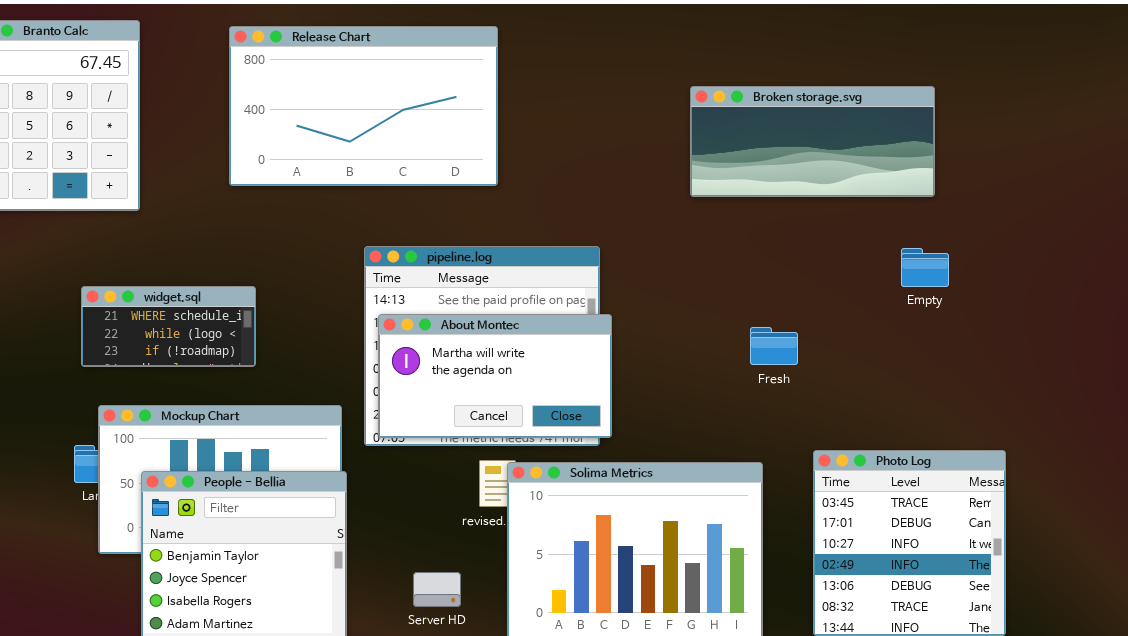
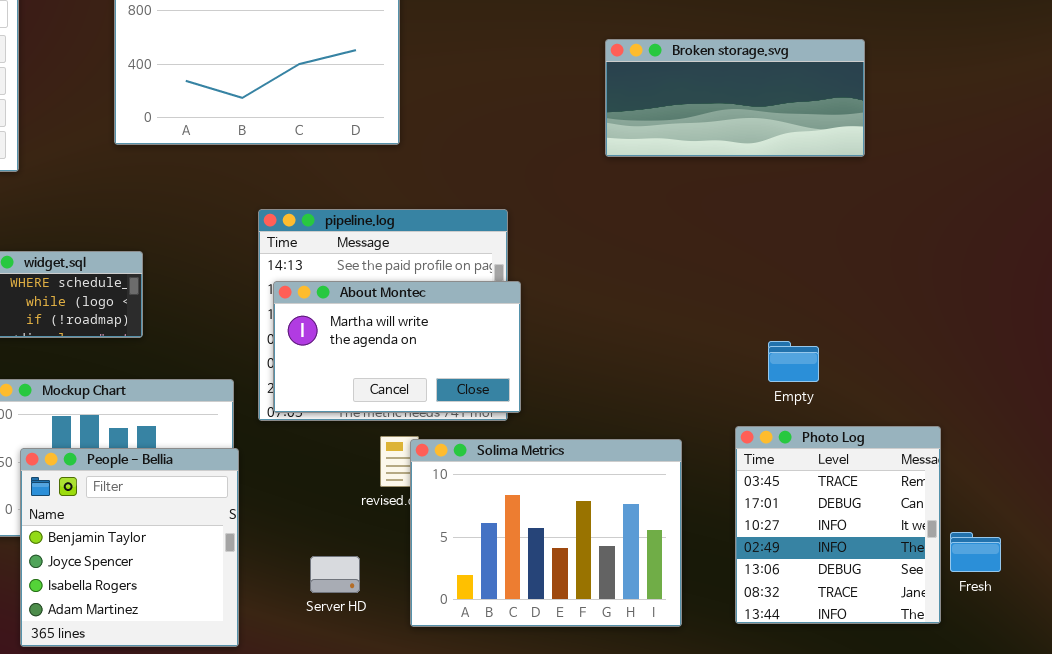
Empty: [901,248,949,287] -> [768,341,819,382], moved
Fresh: [750,327,798,365] -> [950,532,1001,572], moved

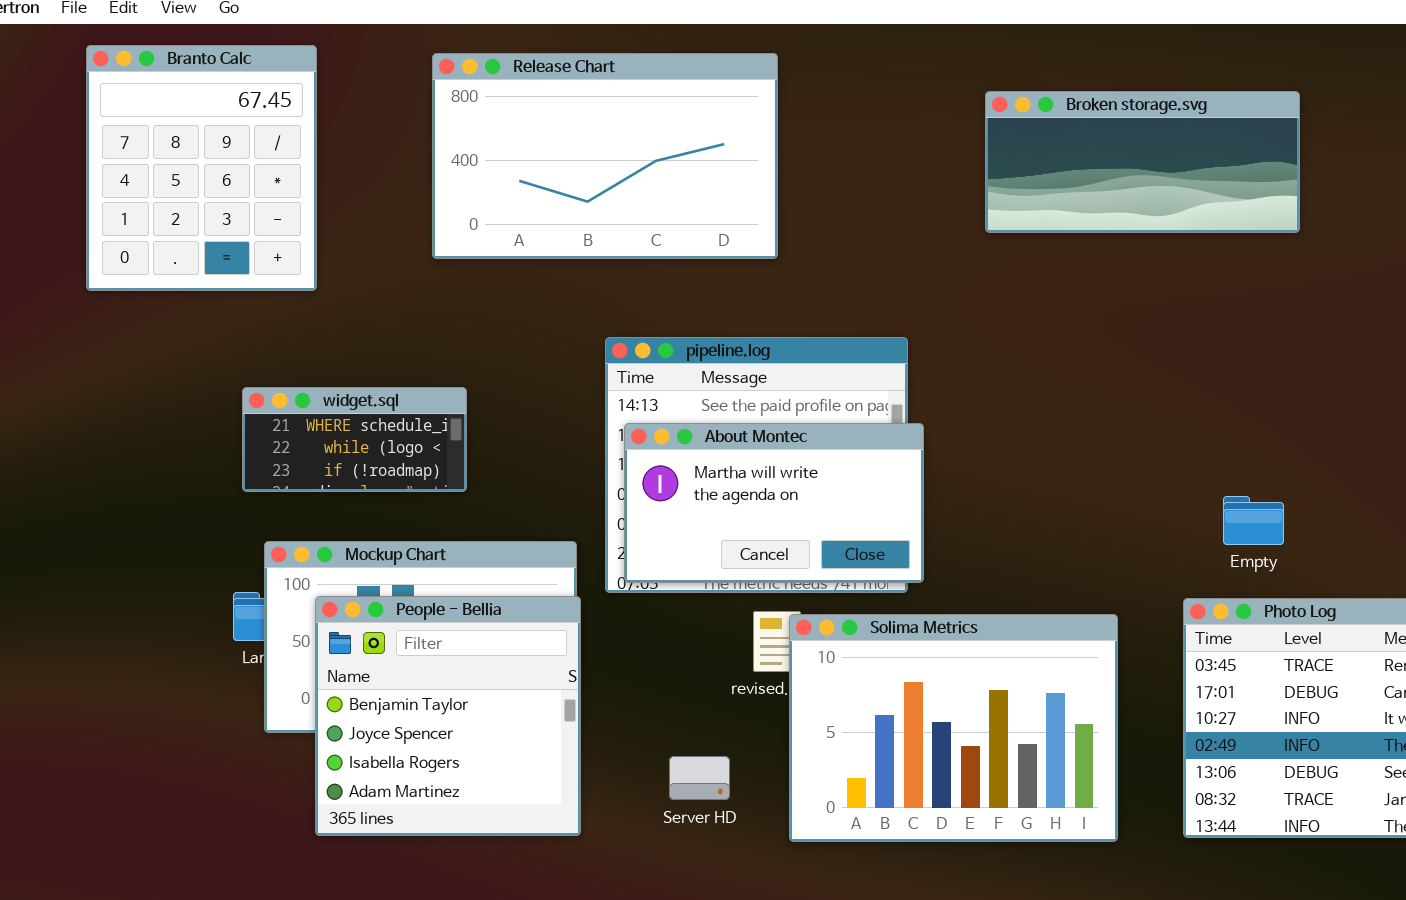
Broken storage.svg: [605,39,865,157] -> [985,91,1300,233], moved
People - Bellia: [20,448,239,647] -> [315,596,581,836], moved

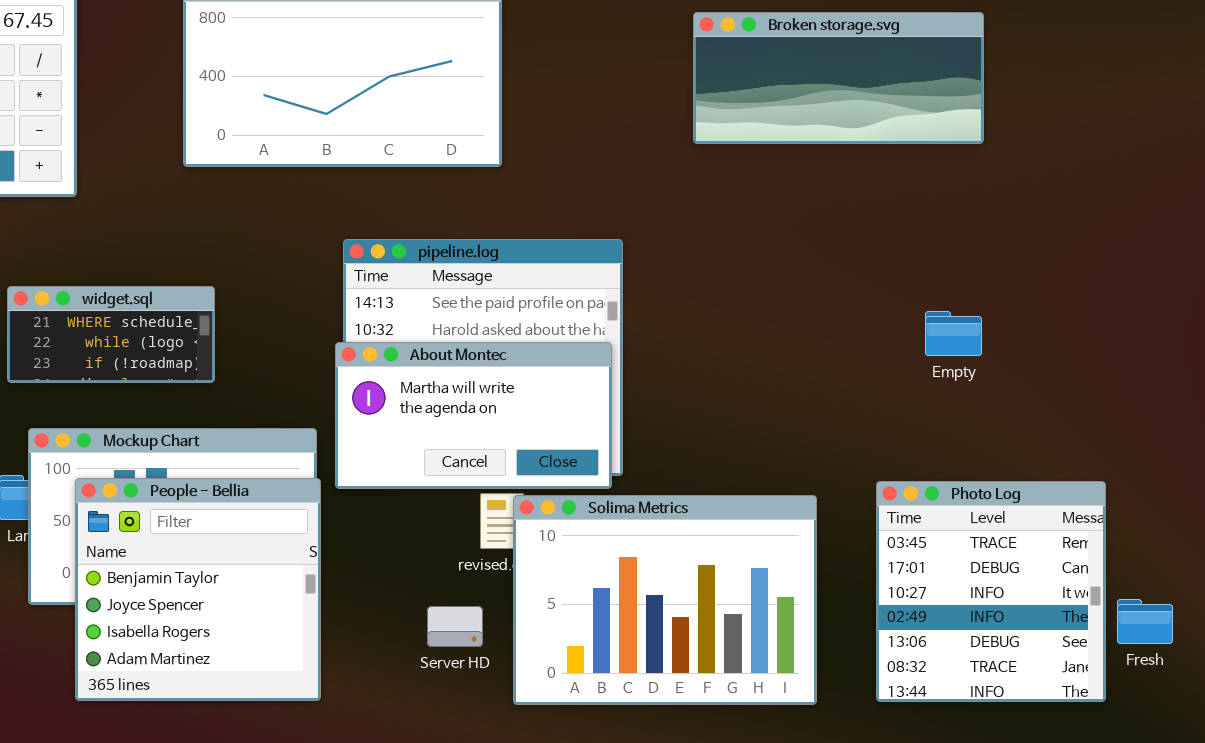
About Montec: [624,423,924,583] -> [335,342,612,489], moved
Empty: [1223,496,1284,545] -> [925,311,982,356], moved
Server HD: [669,756,730,800] -> [427,606,483,647], moved

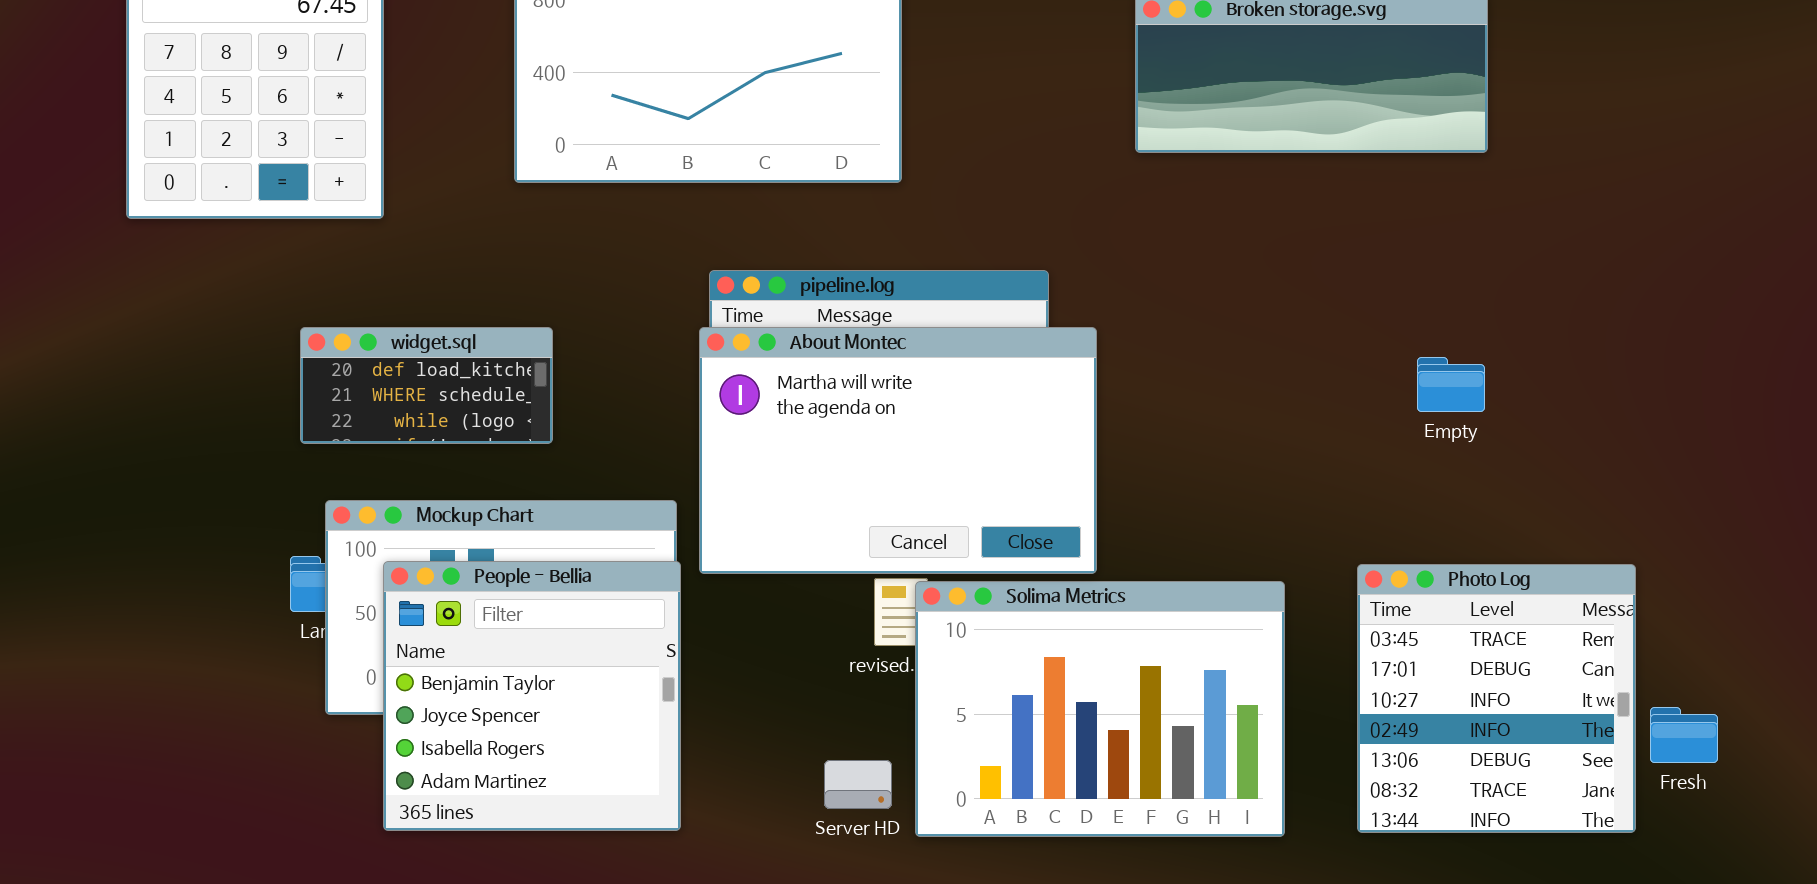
widget.sql: [7,286,215,383] -> [300,327,553,444], scrolled up 1 row
About Montec: [335,342,612,489] -> [699,327,1097,574], resized
Server HD: [427,606,483,647] -> [824,760,892,809], moved

